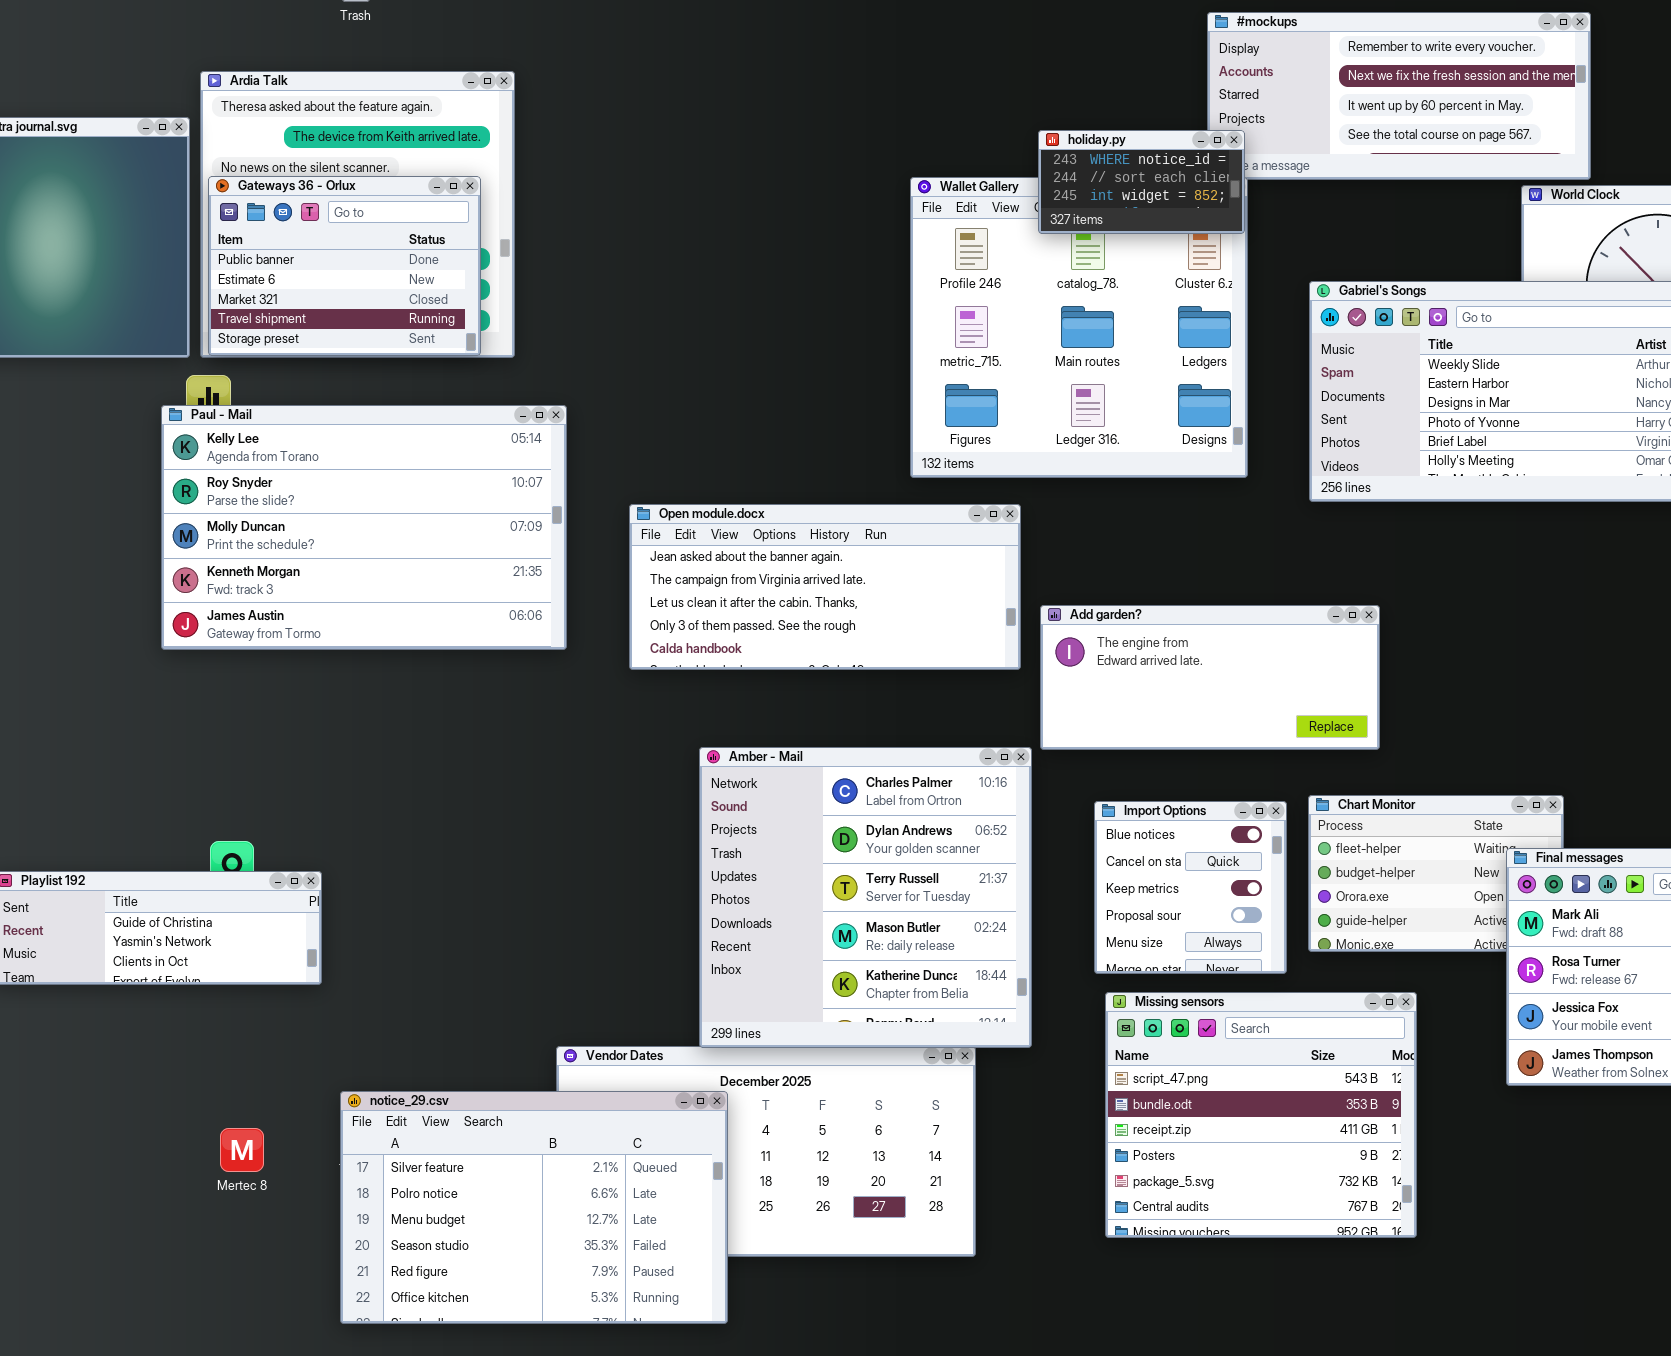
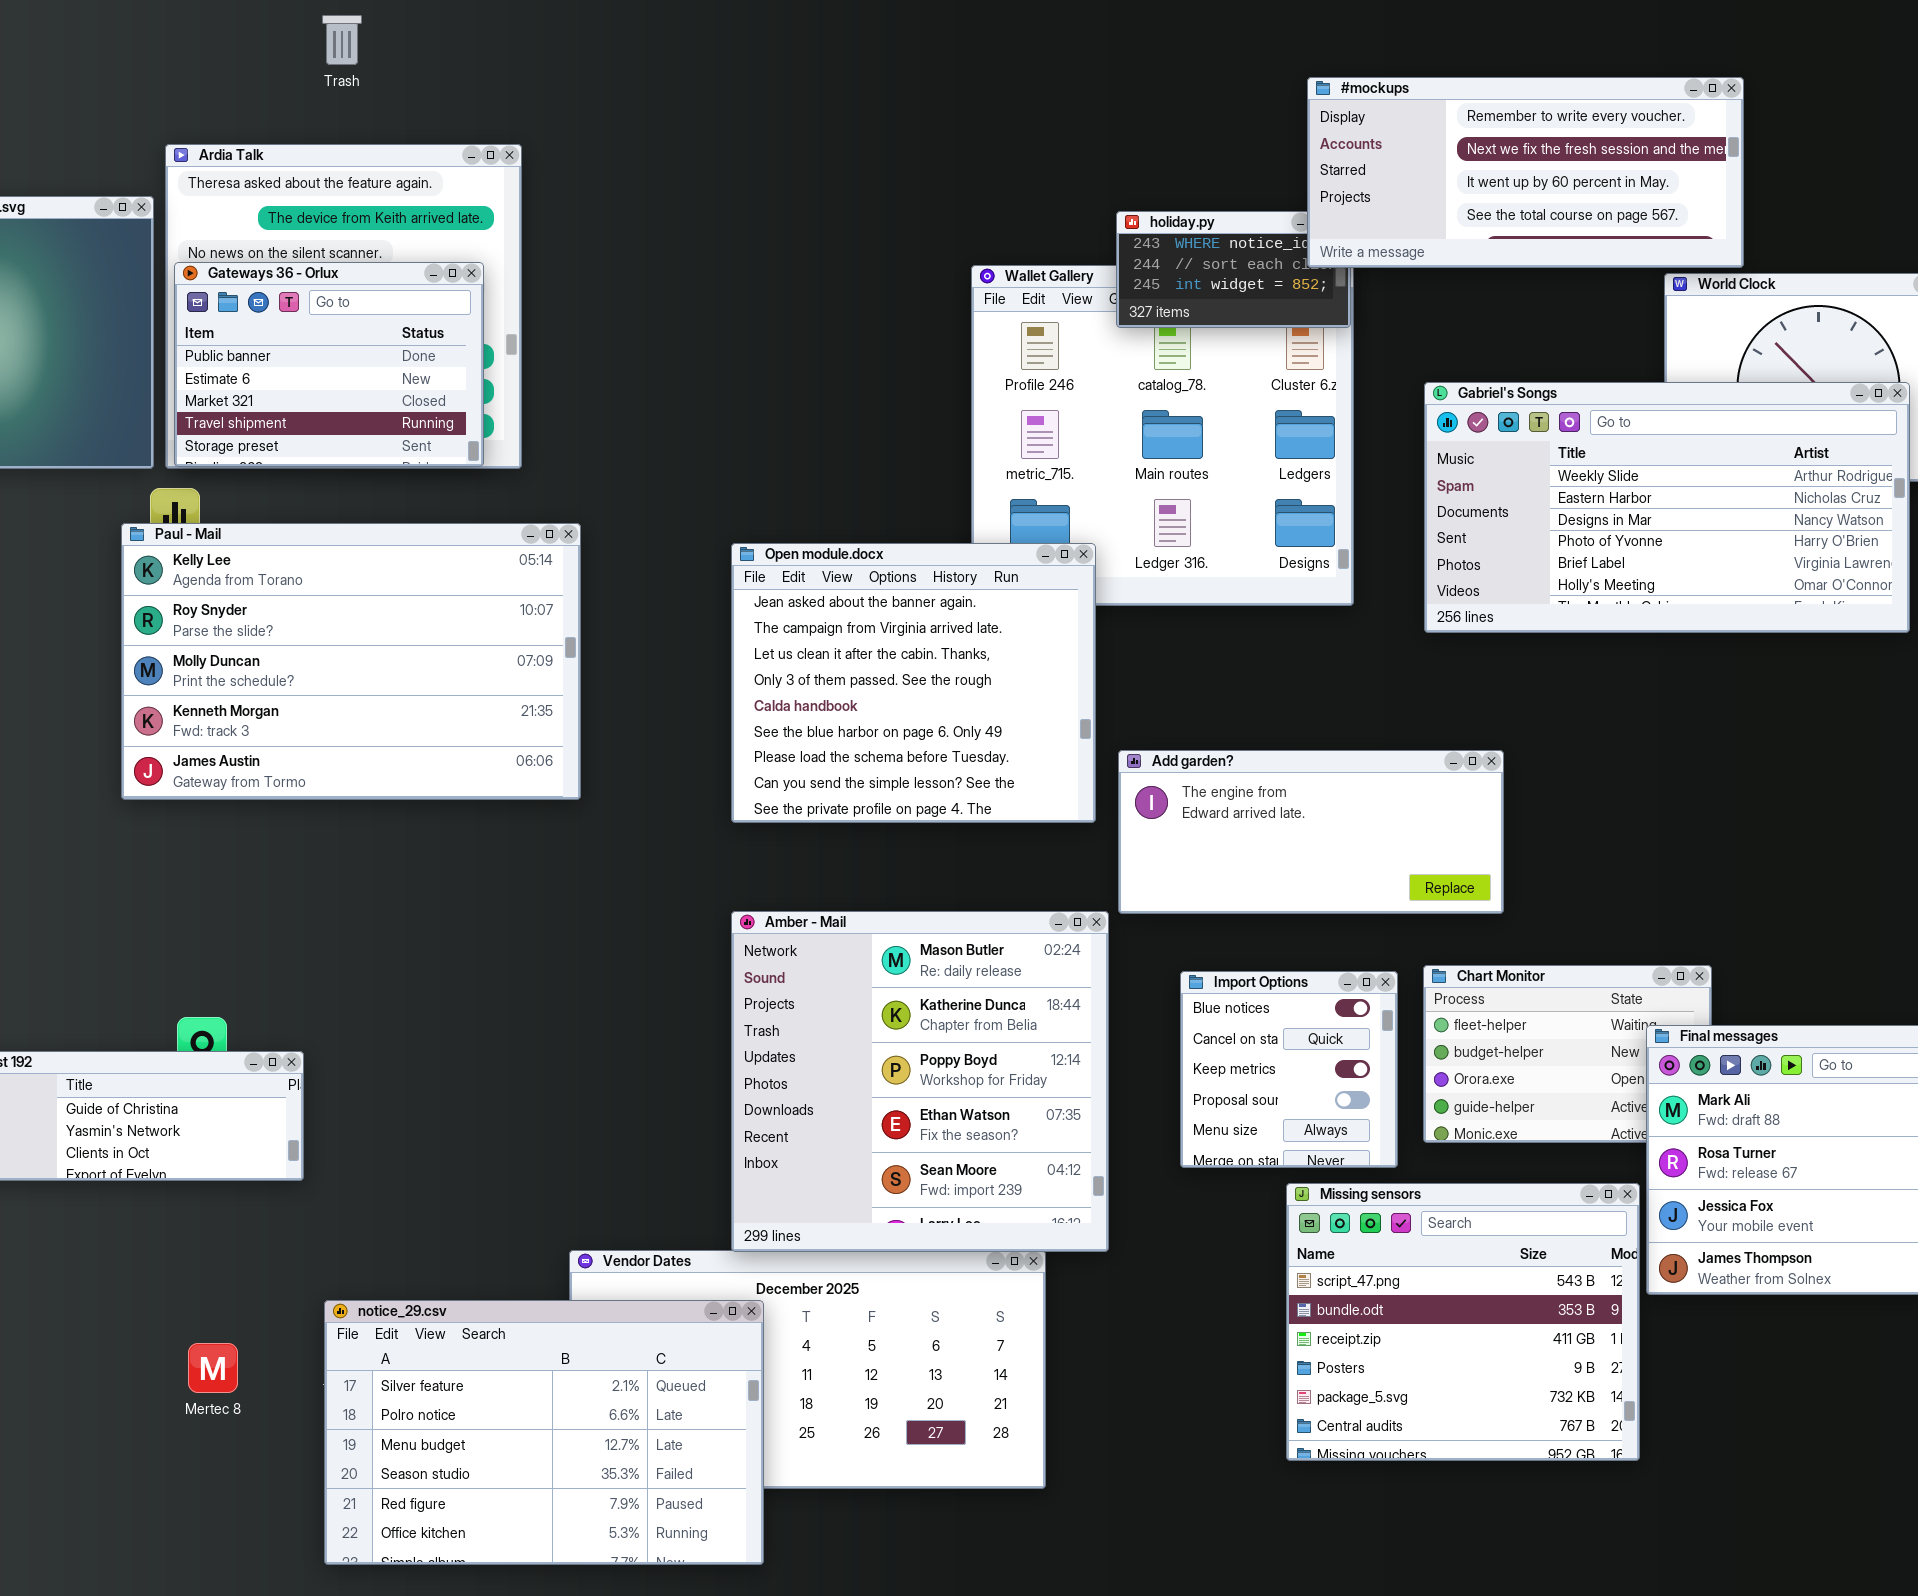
#mockups: [1207,12,1591,180] -> [1307,77,1744,268], raised
Open module.docx: [629,504,1021,670] -> [731,543,1096,823], resized
Amber - Mail: [699,747,1032,1048] -> [731,911,1109,1252], scrolled down 3 rows
Missing sensors: [1105,992,1417,1238] -> [1286,1183,1640,1461], moved

